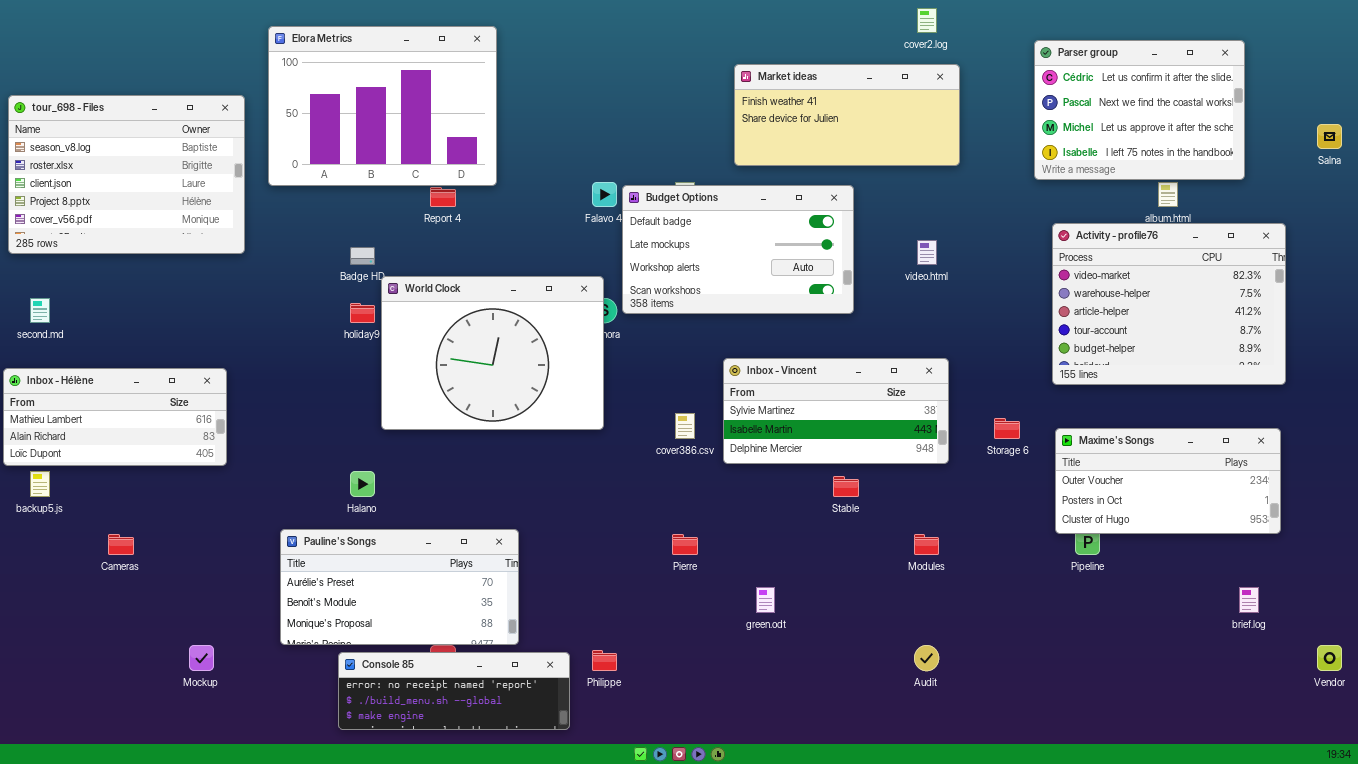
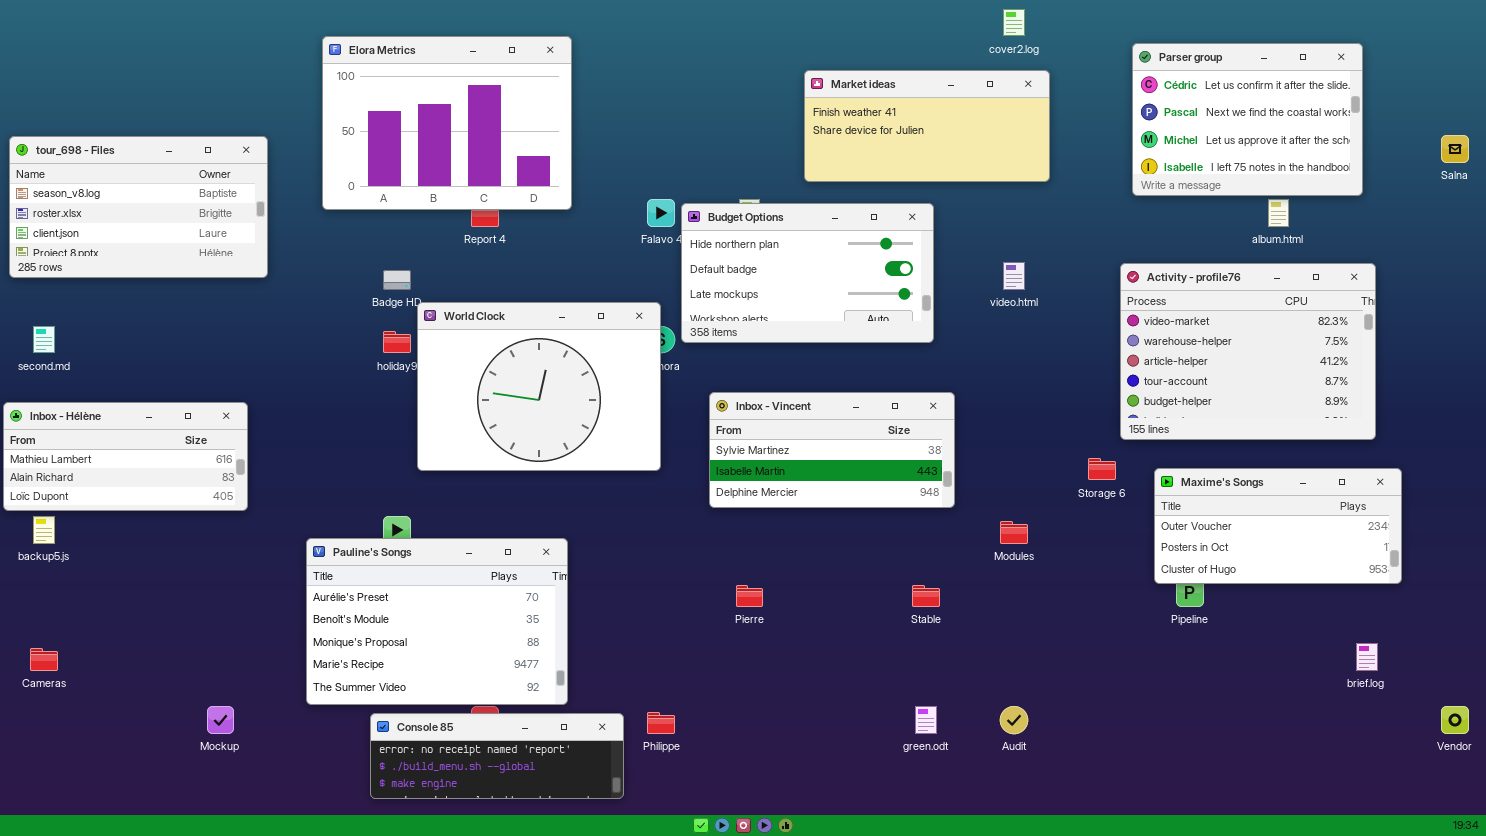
Elora Metrics: [268,26,497,186] -> [322,36,572,210], moved
tour_698 - Files: [8,95,245,254] -> [9,136,268,278], resized
Budget Options: [622,185,854,314] -> [681,203,934,343], scrolled up 1 row
Activity - profile76: [1052,223,1286,385] -> [1120,263,1376,440], moved
Inbox - Vincent: [723,358,949,464] -> [709,392,955,508], moved
Stable: [833,476,859,497] -> [912,585,940,607], moved
Pauline's Songs: [280,529,519,645] -> [306,538,568,705], resized
Cameras: [108,534,134,555] -> [30,648,58,671], moved
Modules: [914,534,939,555] -> [1000,521,1028,544], moved
green.odt: [756,587,775,613] -> [915,706,937,734], moved

